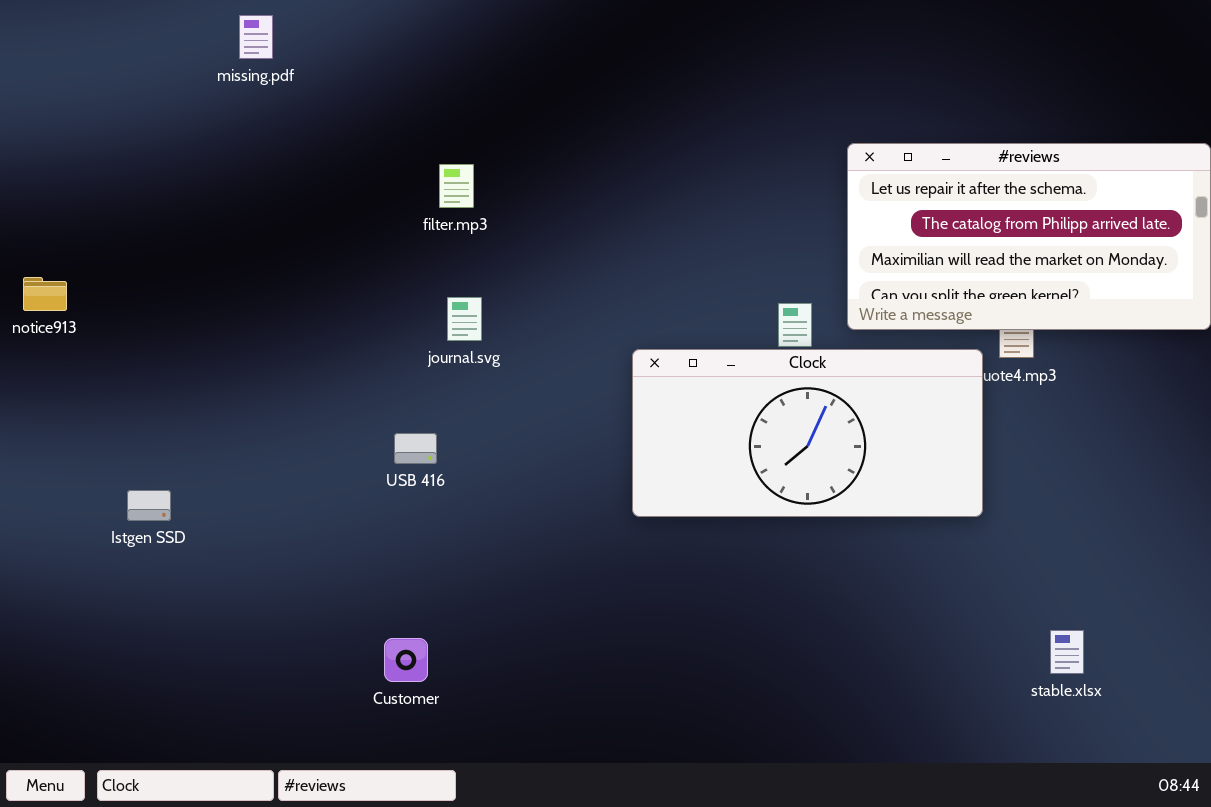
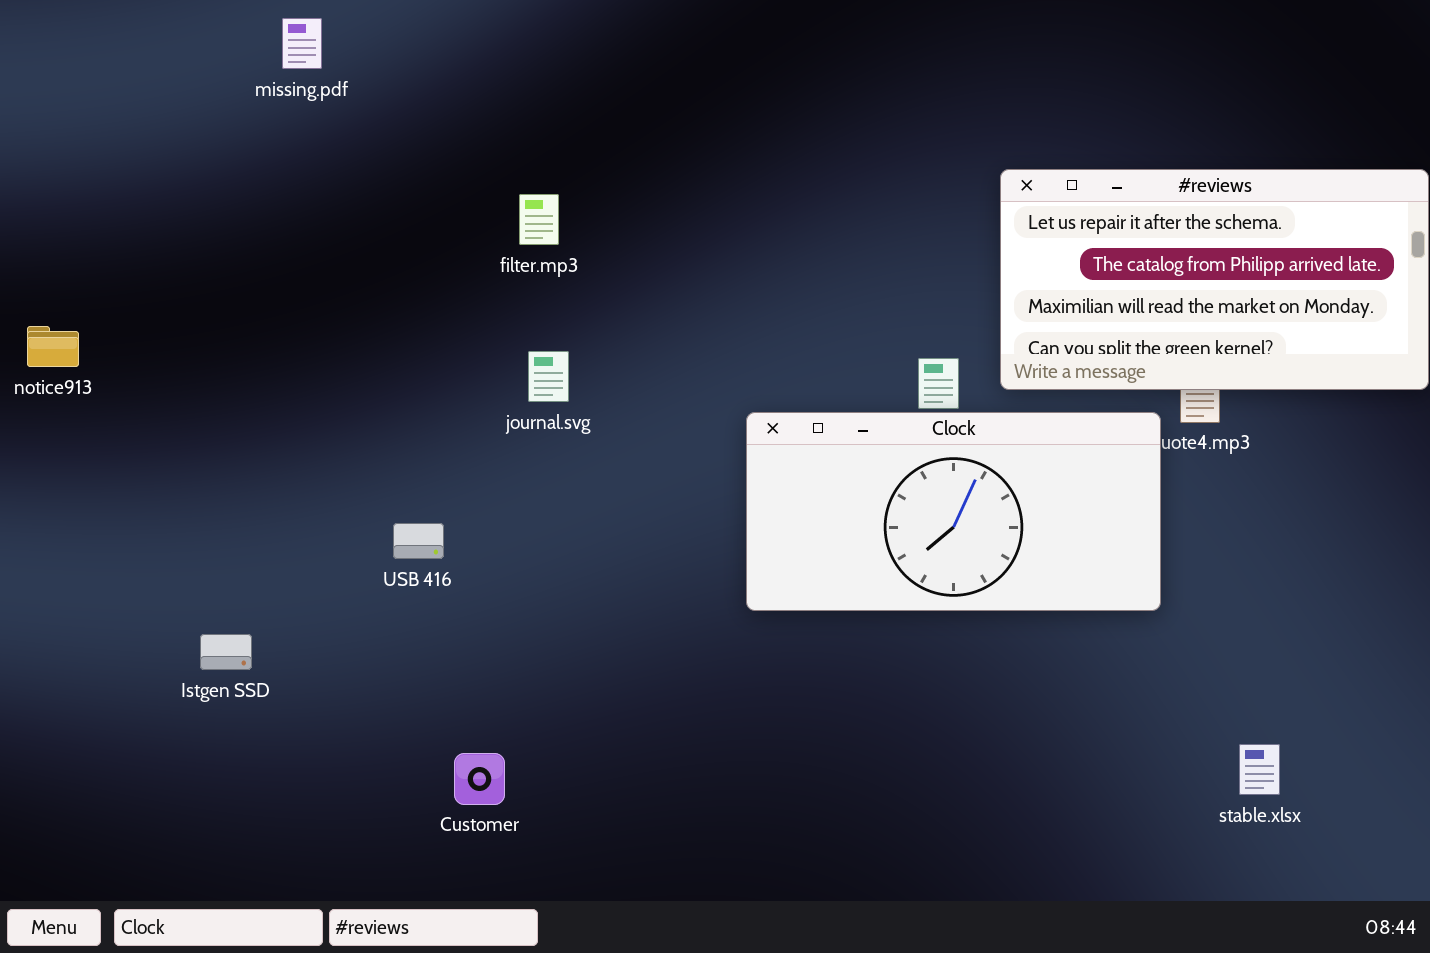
USB 416: [394,433,437,464] -> [393,523,444,559], moved
Istgen SSD: [127,490,171,521] -> [200,634,252,670], moved

